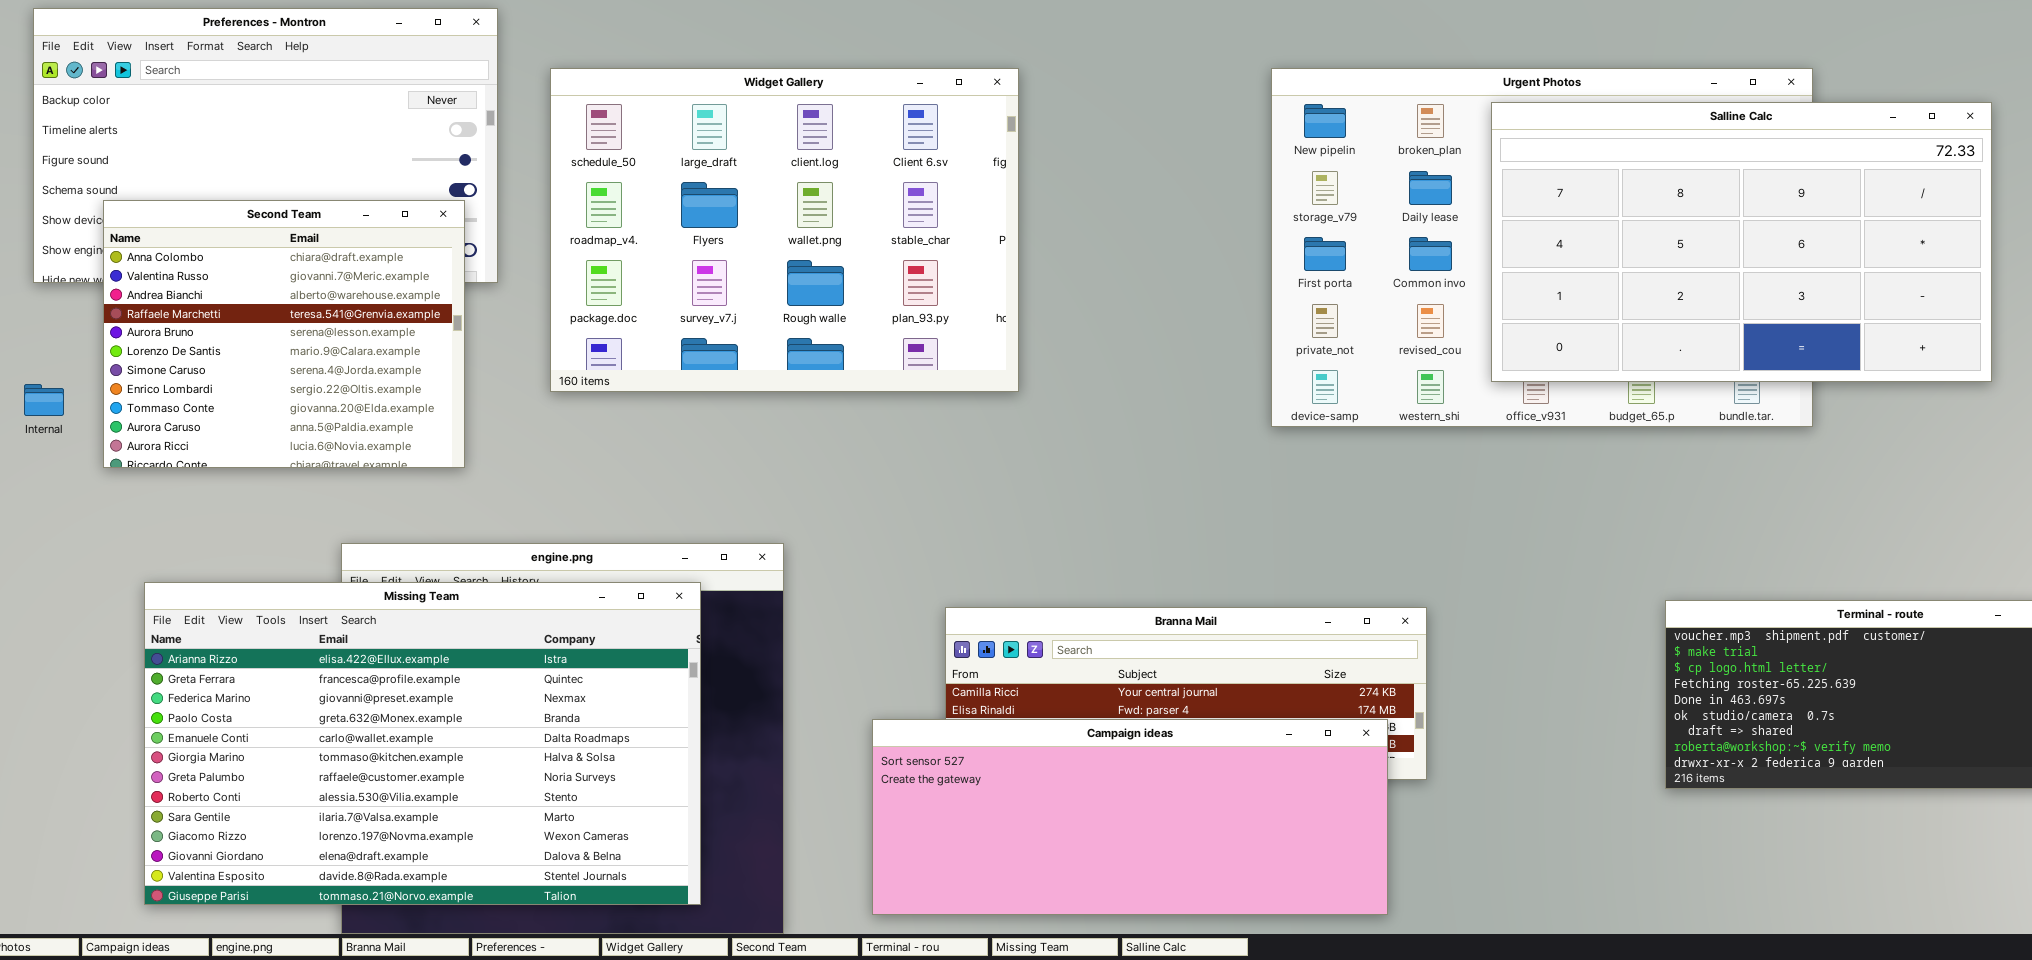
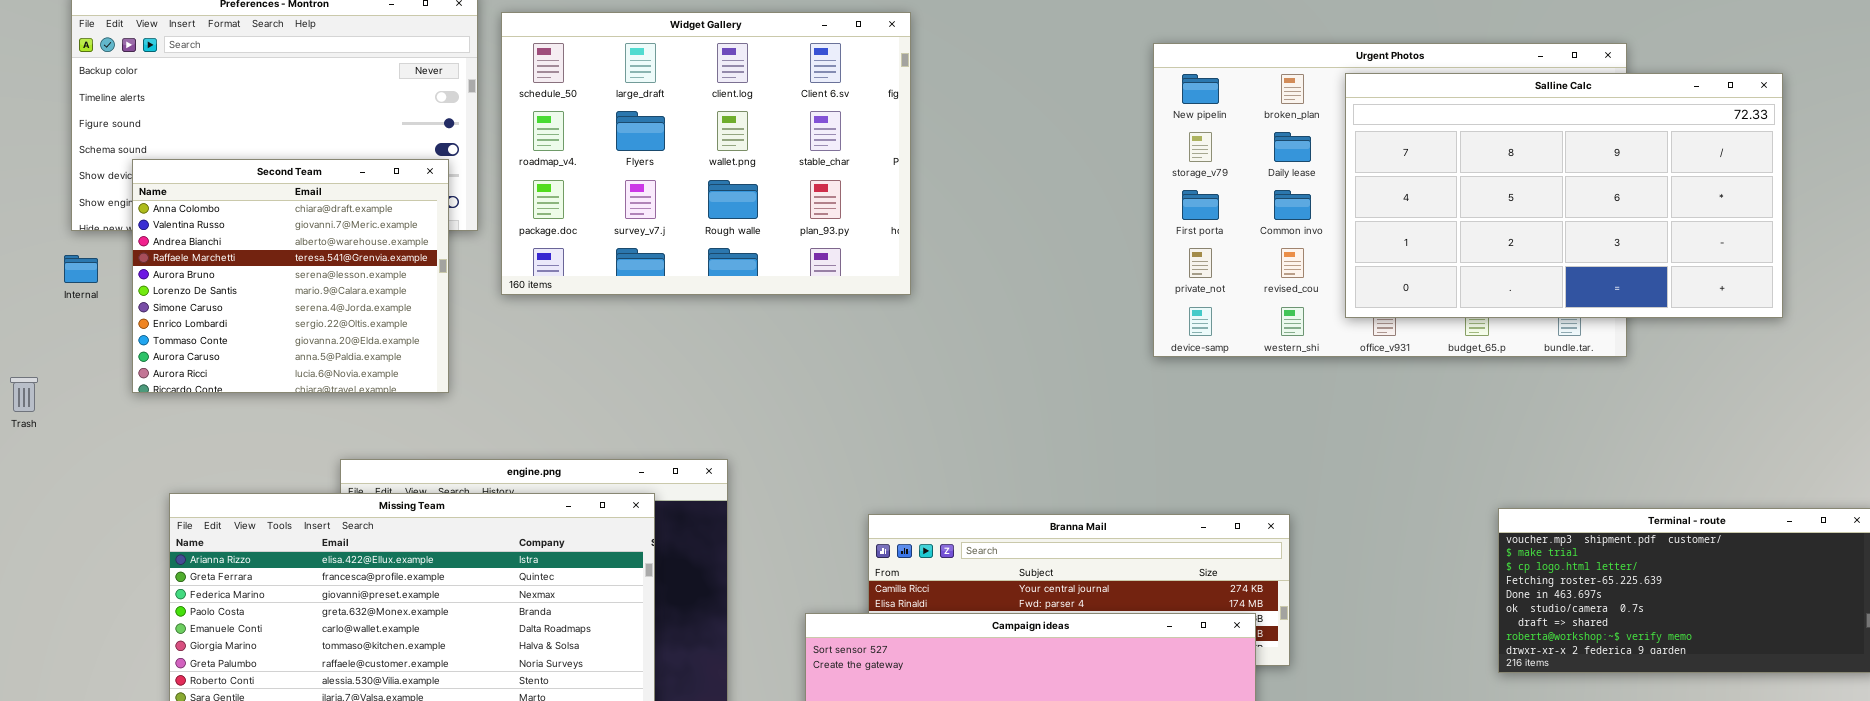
Widget Gallery: [550,68,1019,392] -> [501,12,911,295], moved
Internal: [24,384,64,416] -> [64,255,98,283], moved

